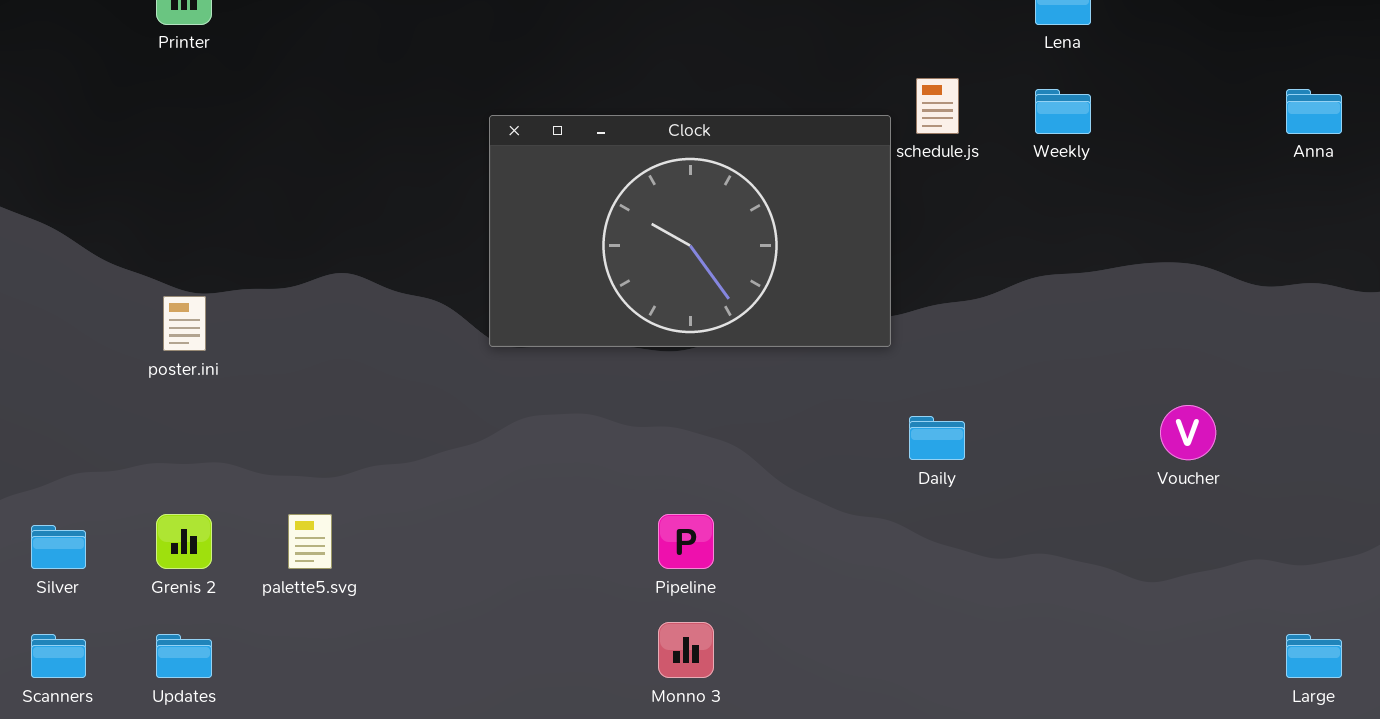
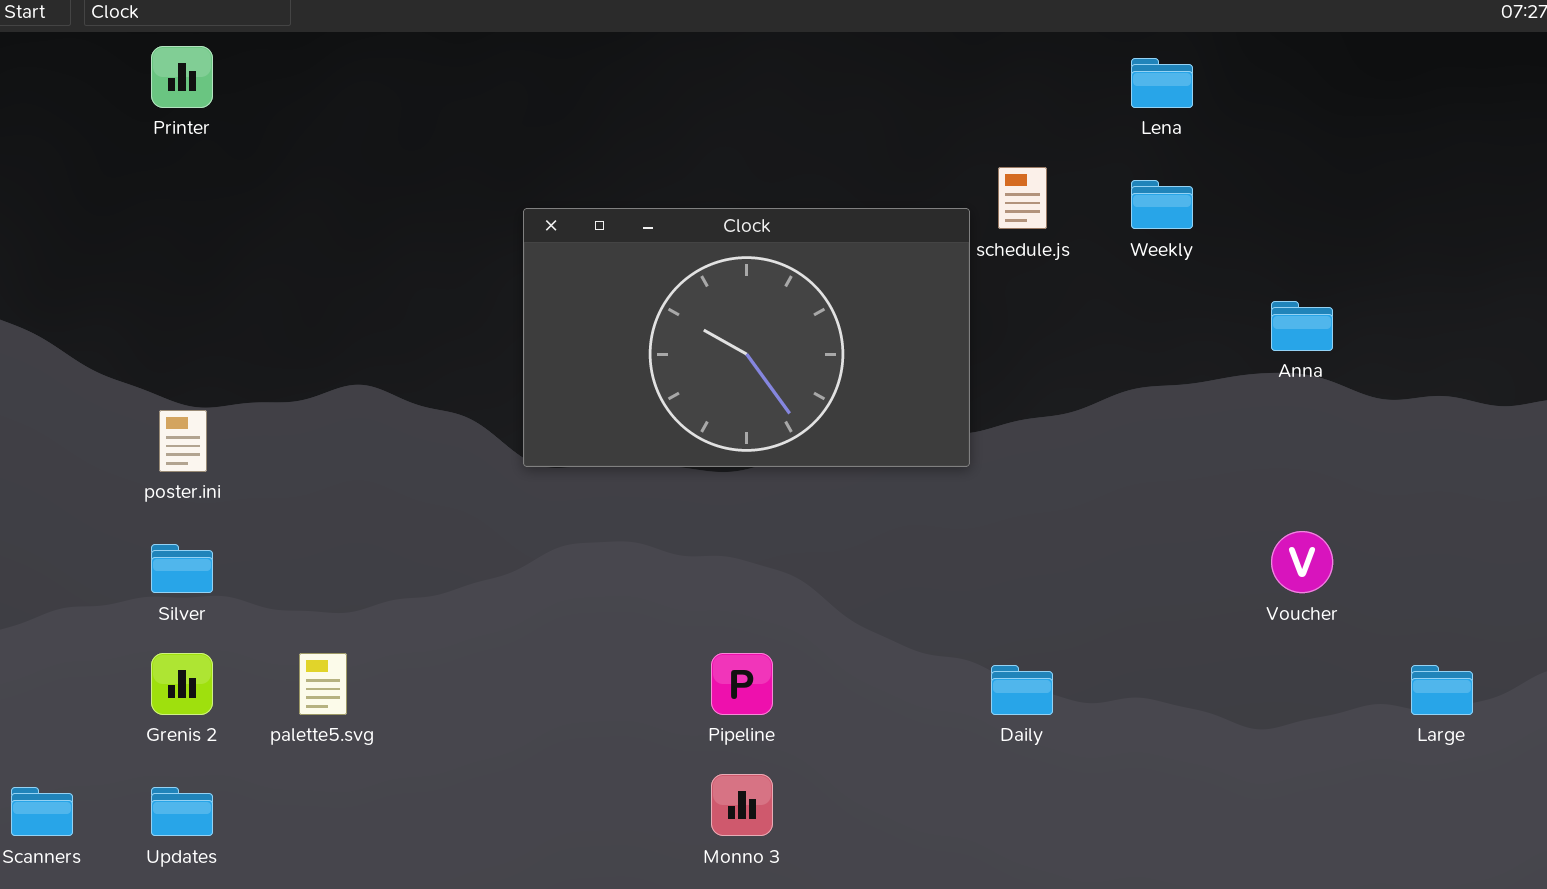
Anna: [1286,89,1342,134] -> [1271,301,1333,351], moved
Daily: [909,416,965,460] -> [991,665,1053,715], moved
Silver: [31,525,86,569] -> [151,544,213,593], moved
Large: [1286,634,1342,678] -> [1411,665,1473,715], moved

